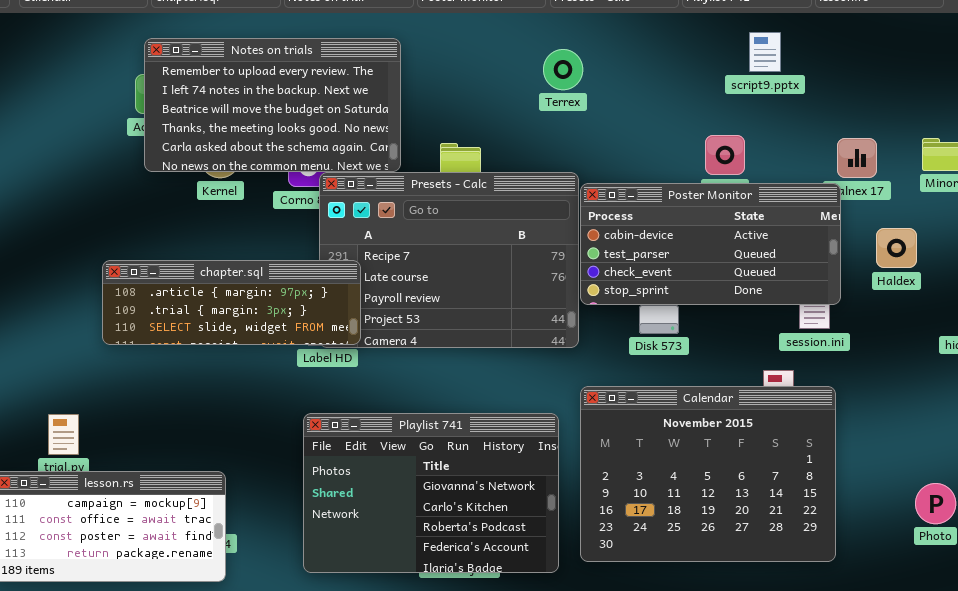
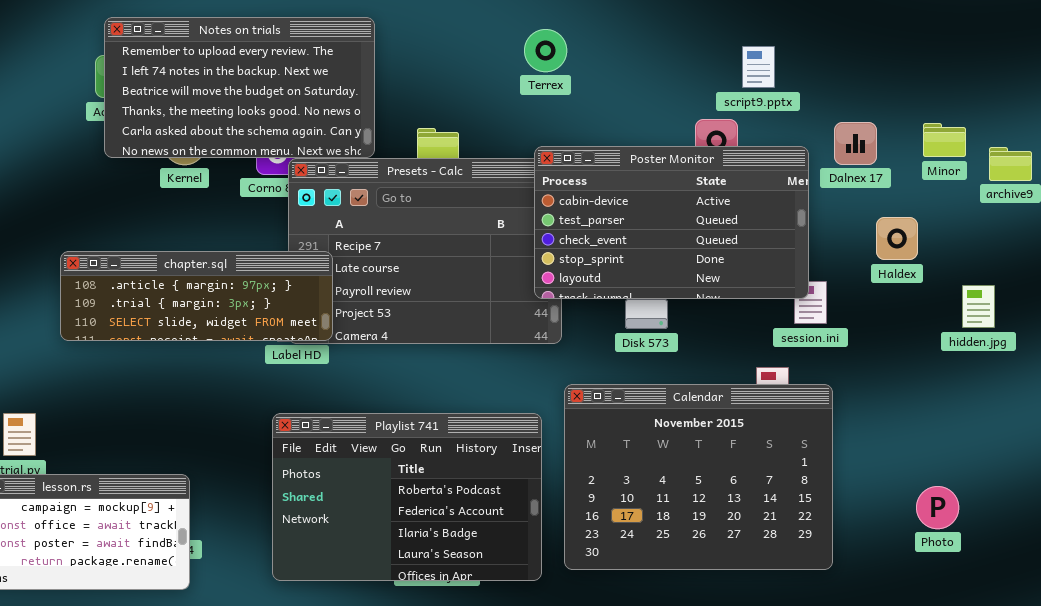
script9.pptx: [749,32,781,72] -> [742,46,775,88], moved
Poster Monitor: [580,183,841,305] -> [534,146,809,299], moved, resized
Playlist 741: [303,413,559,573] -> [272,413,542,581], scrolled down 2 rows

